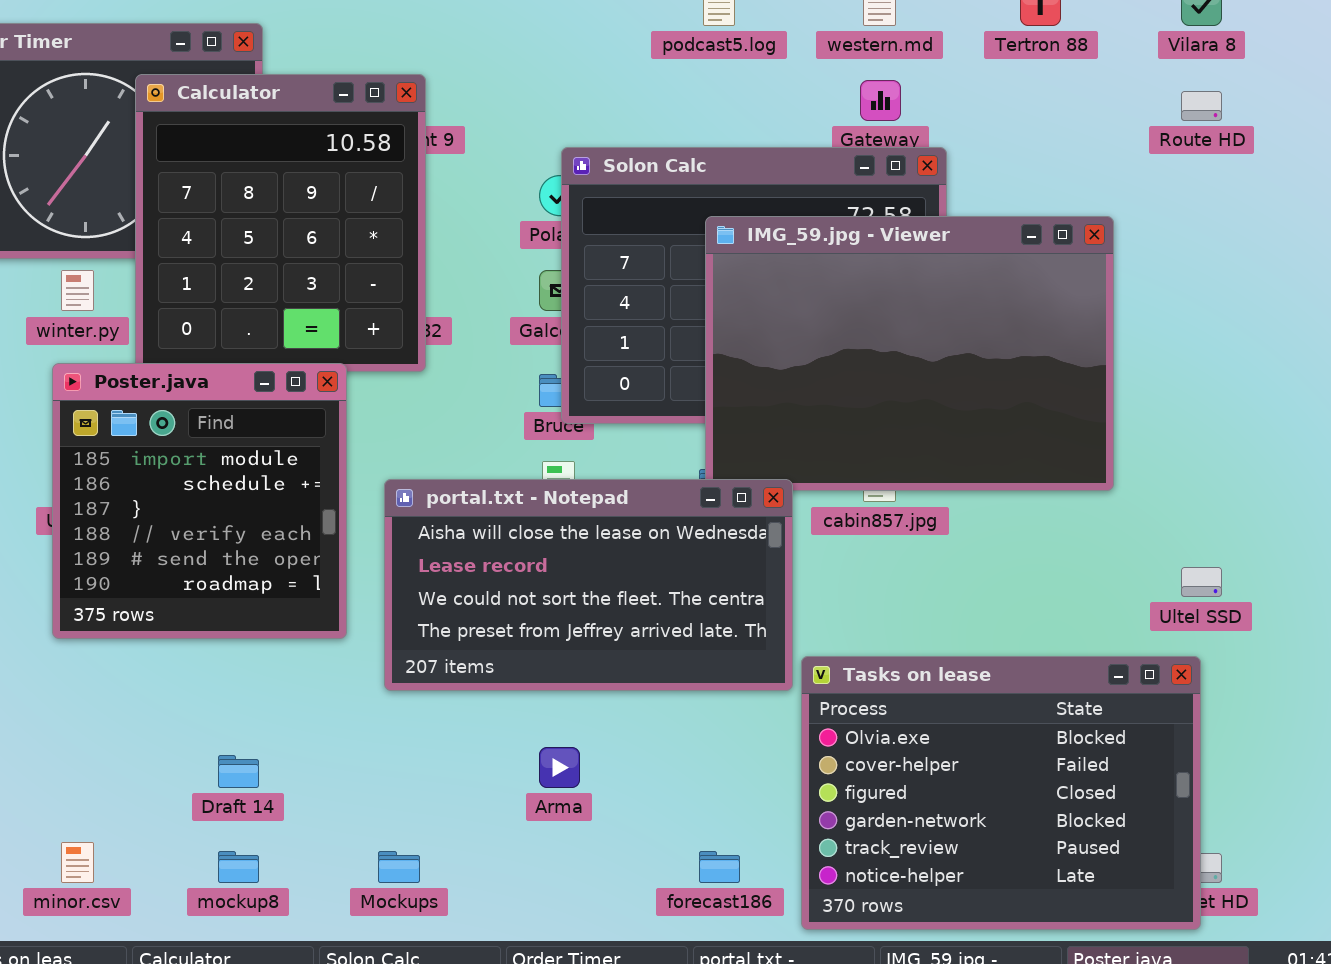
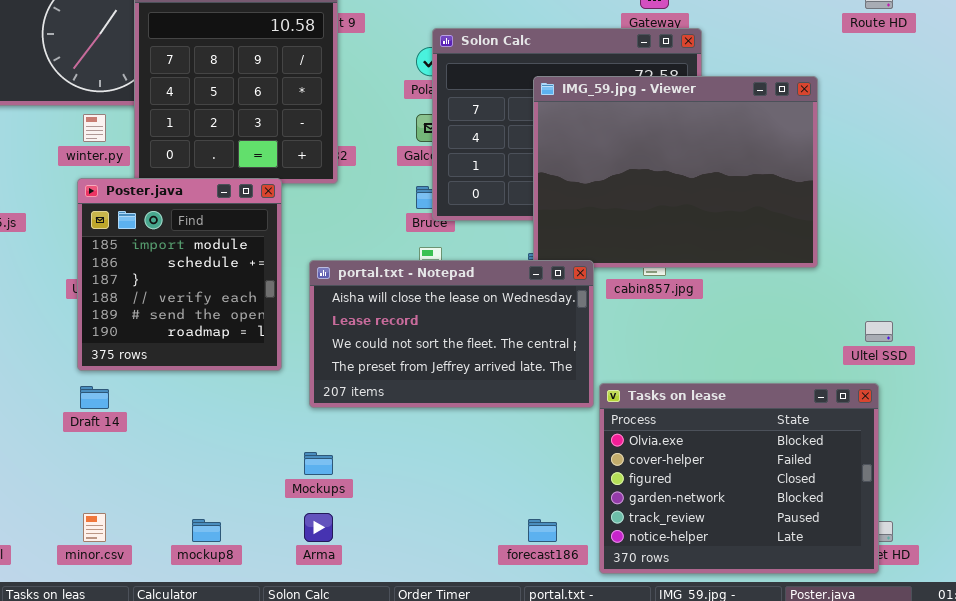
Arma: [539,747,580,788] -> [304,513,333,542], moved
Draft 14: [218,755,259,788] -> [80,386,109,409], moved
Mockups: [378,851,420,883] -> [304,452,333,475], moved

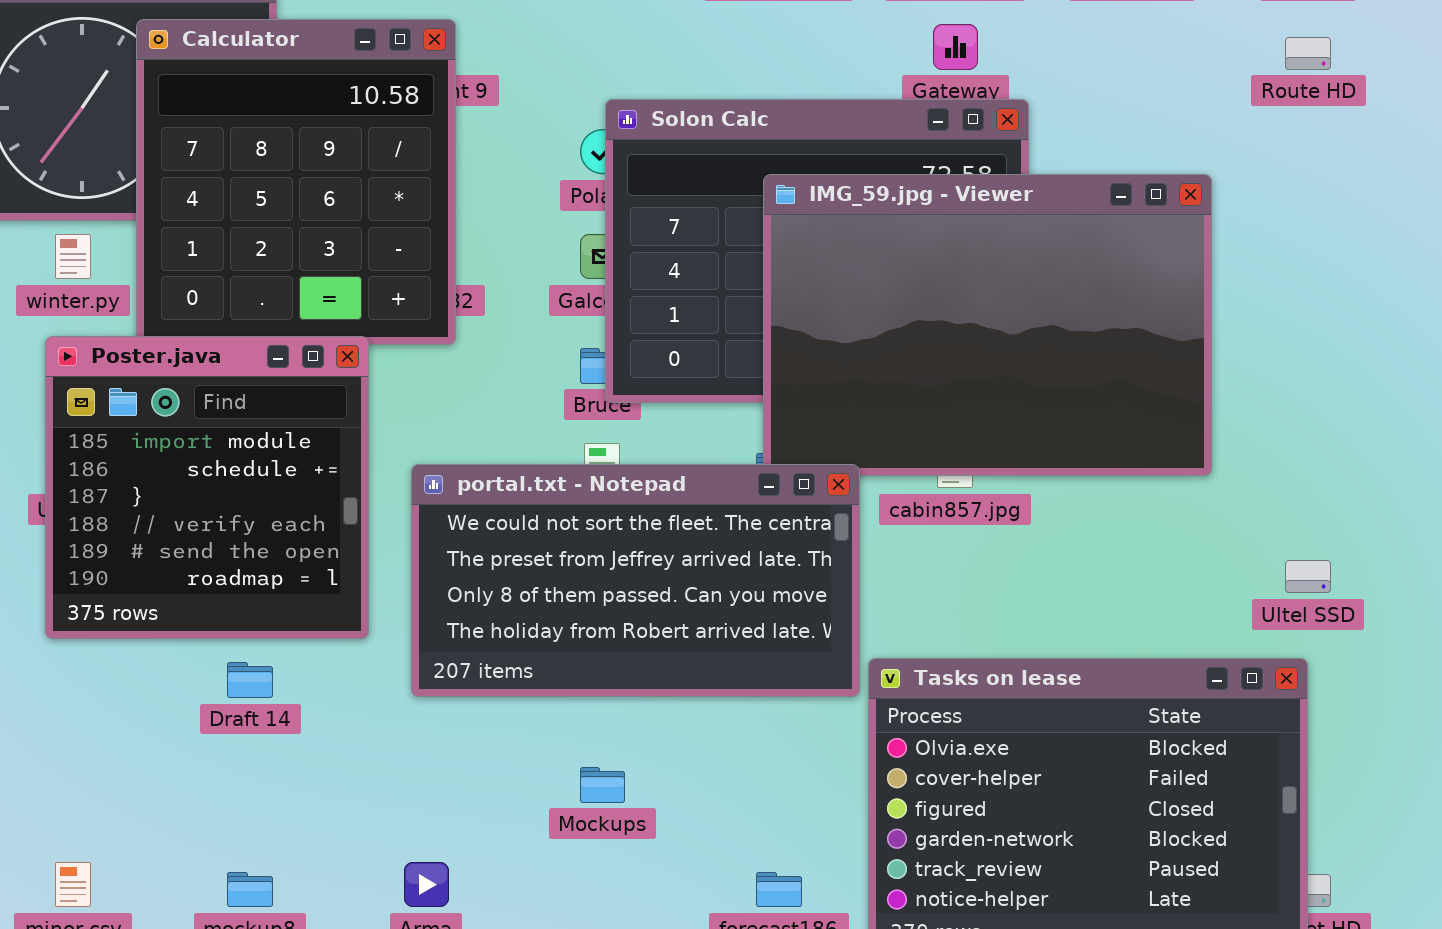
portal.txt - Notepad: [309,260,594,408] -> [411,464,860,697], scrolled down 2 rows
Draft 14: [80,386,109,409] -> [227,662,273,698], moved
Mockups: [304,452,333,475] -> [580,767,625,803], moved

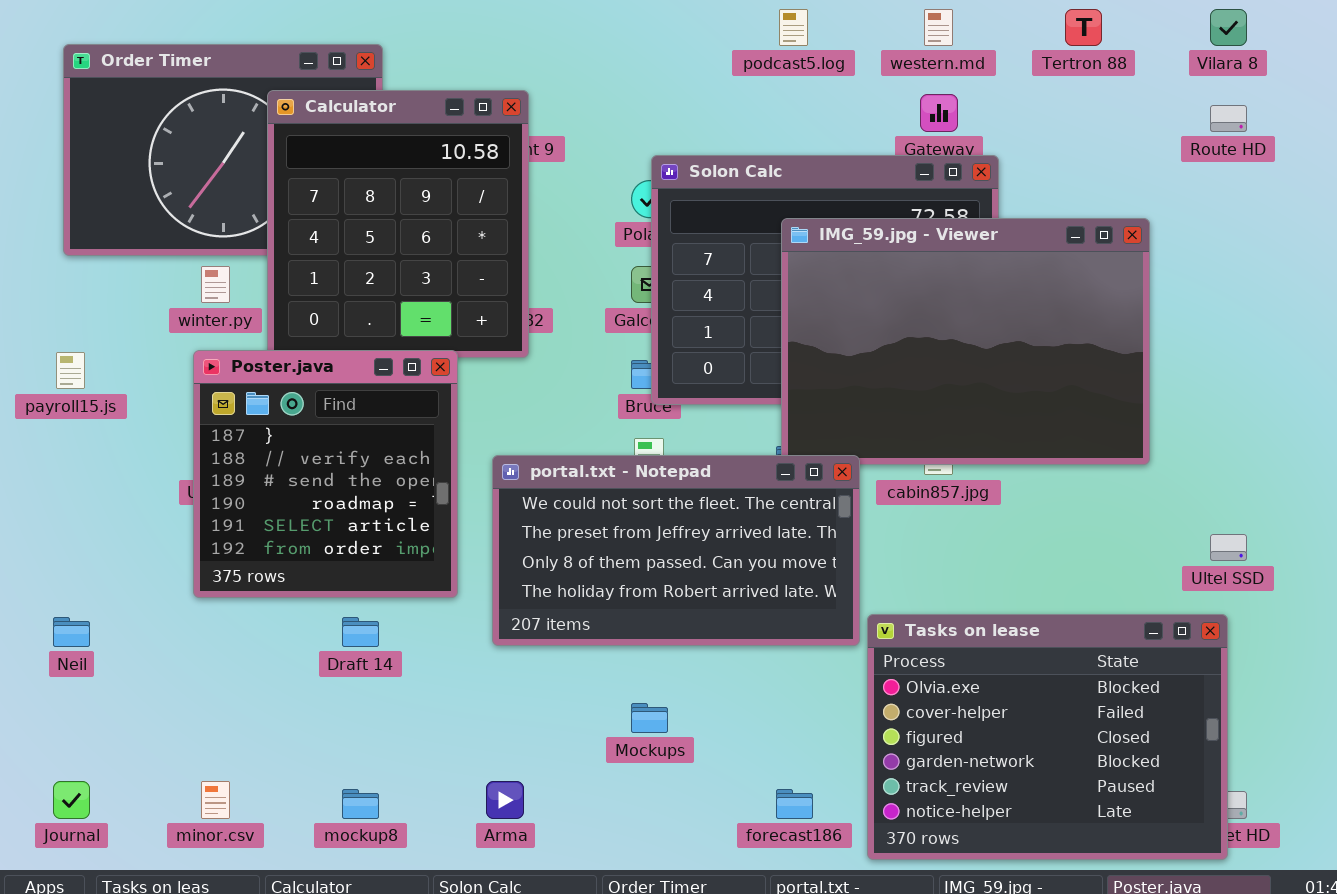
Poster.java: [45,336,369,639] -> [193,350,458,598], scrolled down 2 rows

